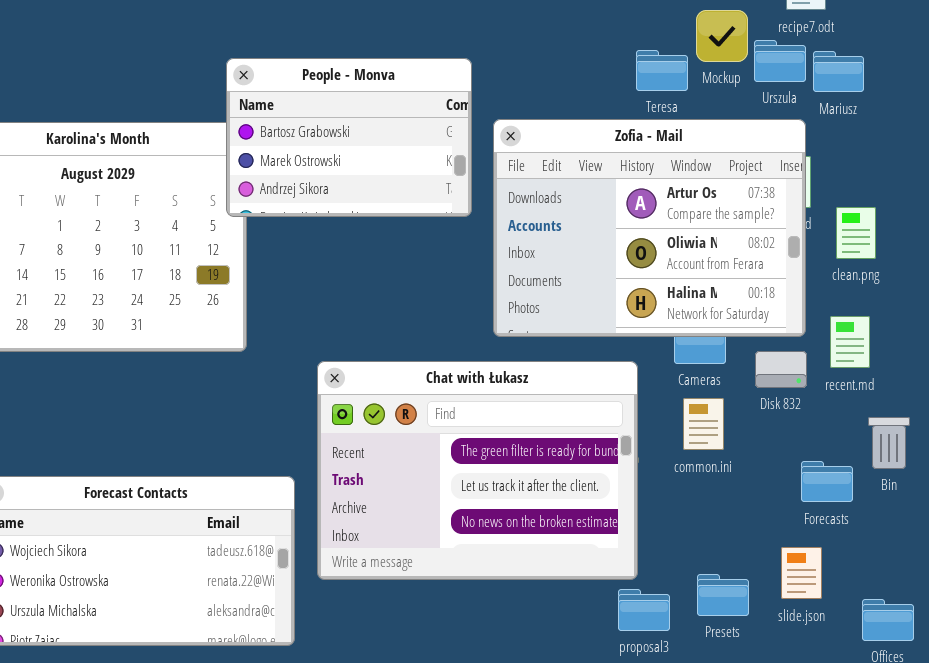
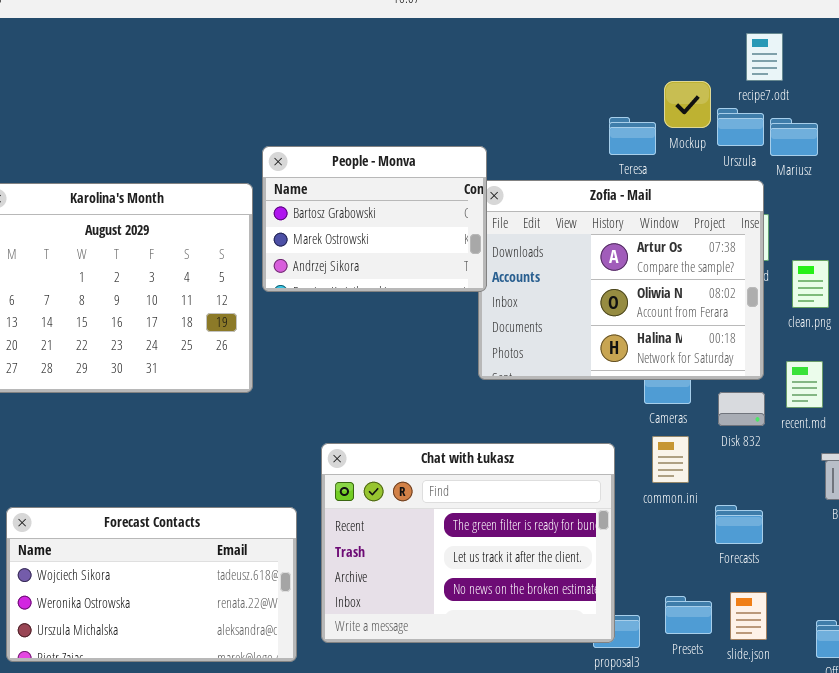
People - Monva: [226,58,472,217] -> [262,146,487,292], moved
Chat with Łukasz: [317,361,638,580] -> [321,443,615,643], moved
Forecasts: [801,461,853,502] -> [715,505,763,544], moved
slide.json: [781,547,822,599] -> [730,592,767,640], moved

